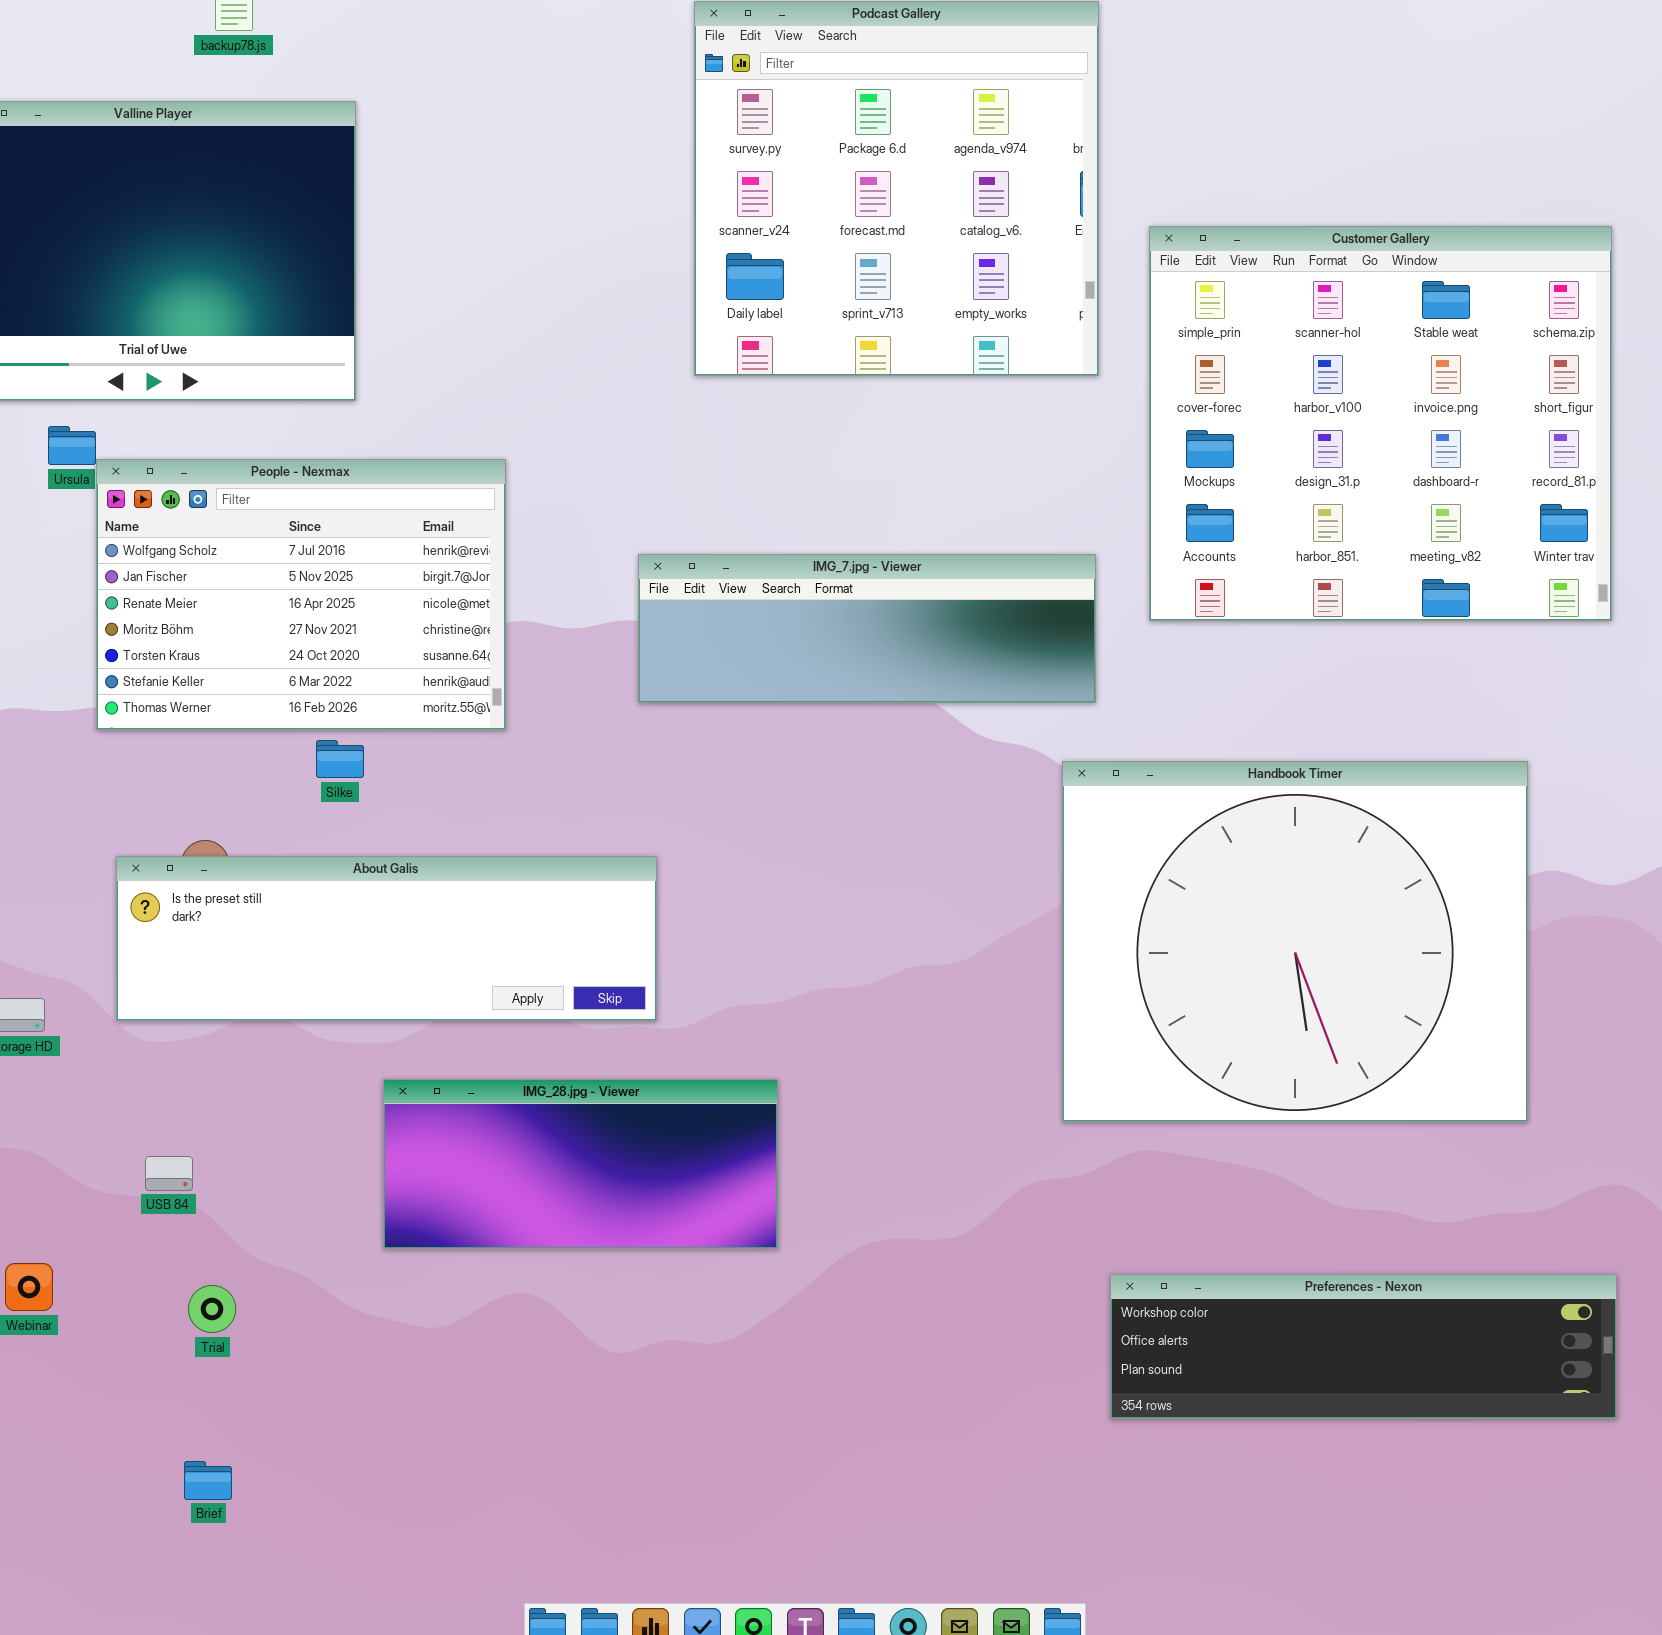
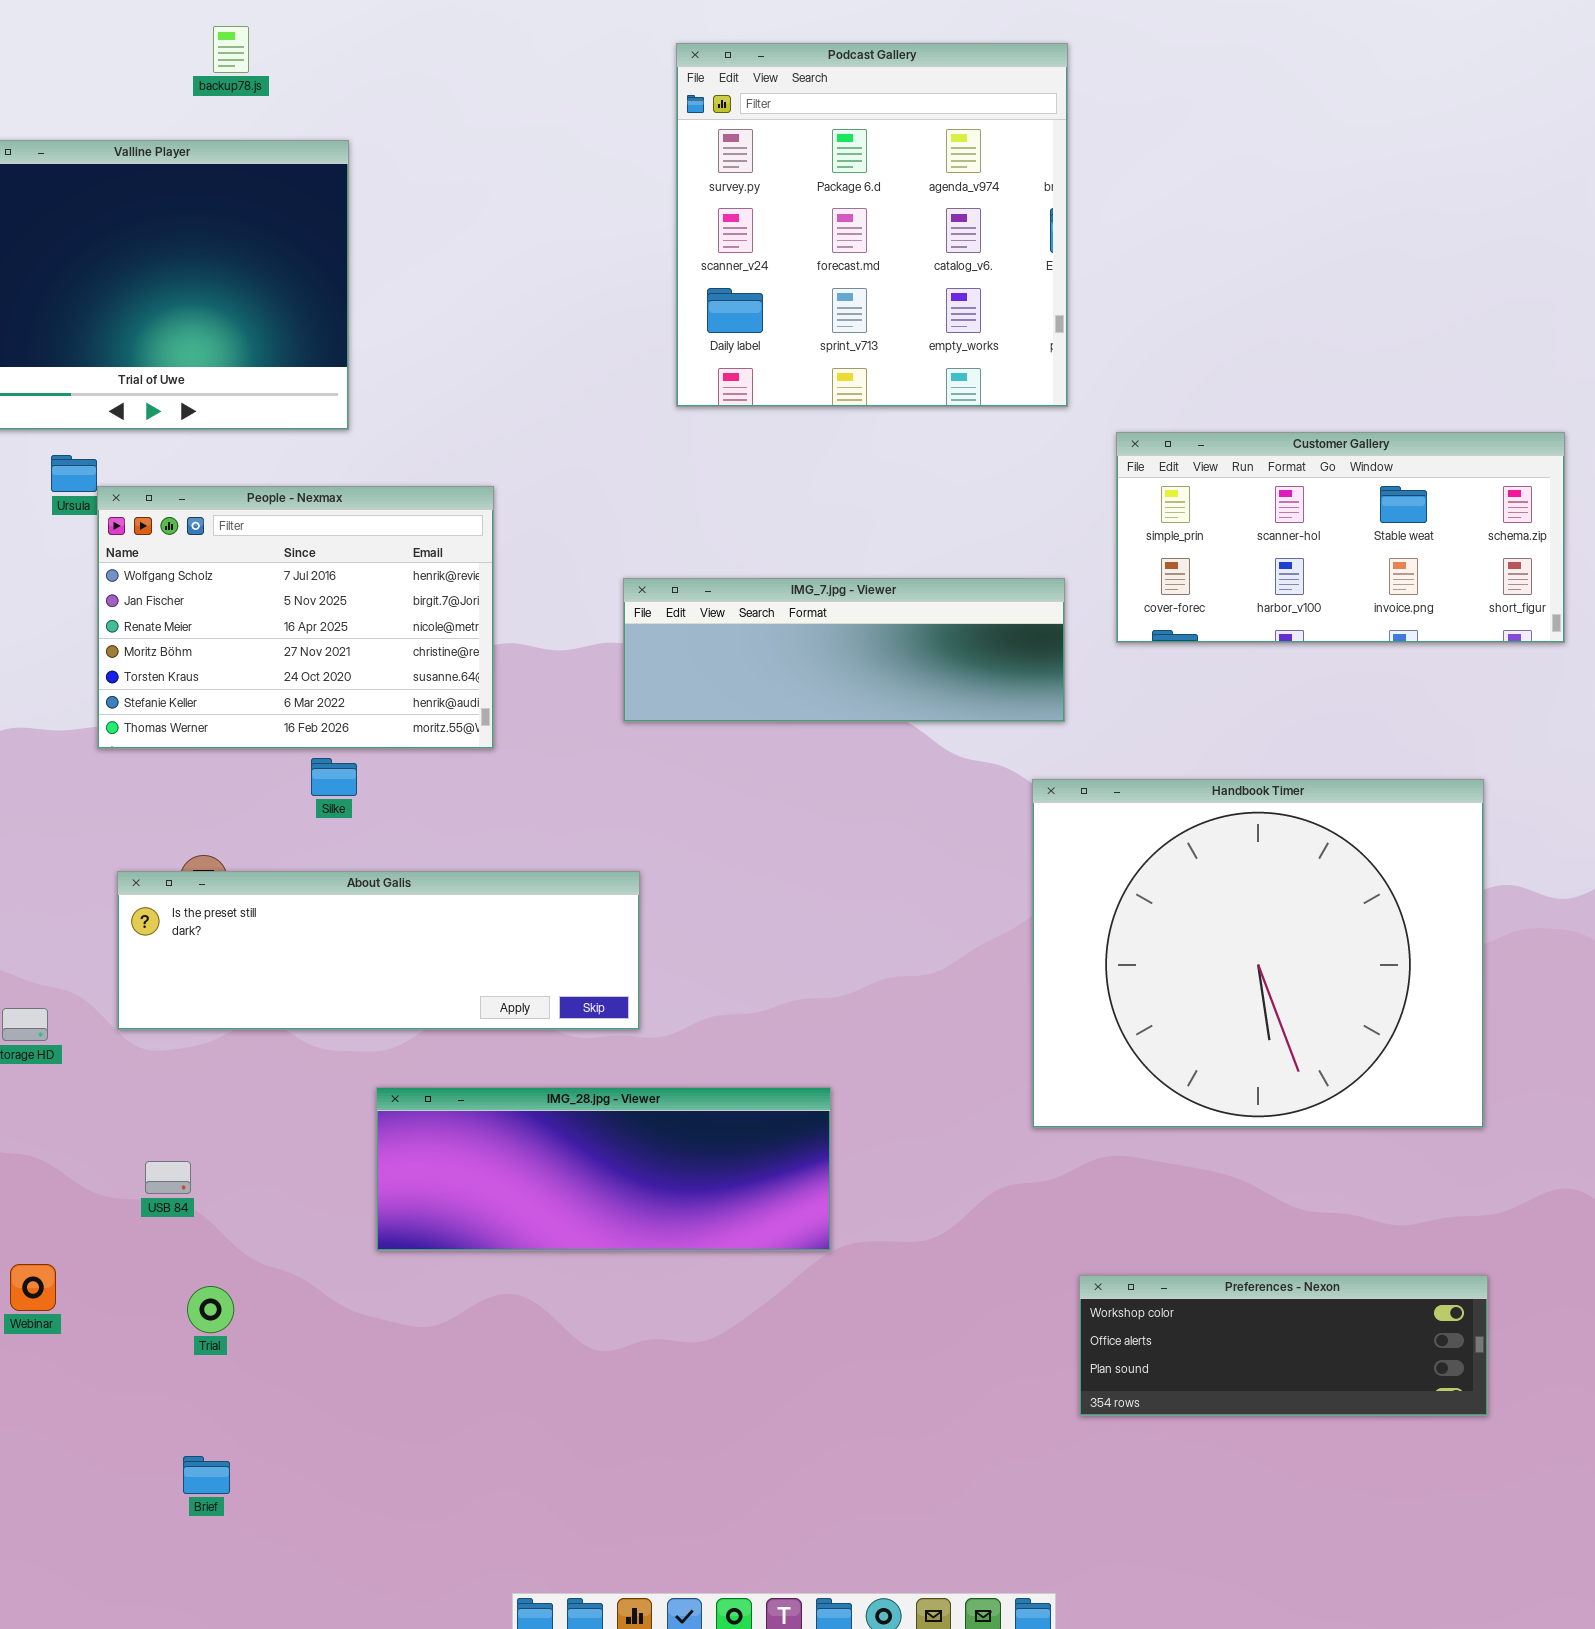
Customer Gallery: [1149,226,1612,621] -> [1116,432,1565,643], resized
IMG_28.jpg - Viewer: [383,1079,778,1249] -> [376,1087,831,1251], resized
Preferences - Nexon: [1110,1274,1617,1419] -> [1079,1275,1488,1416], resized

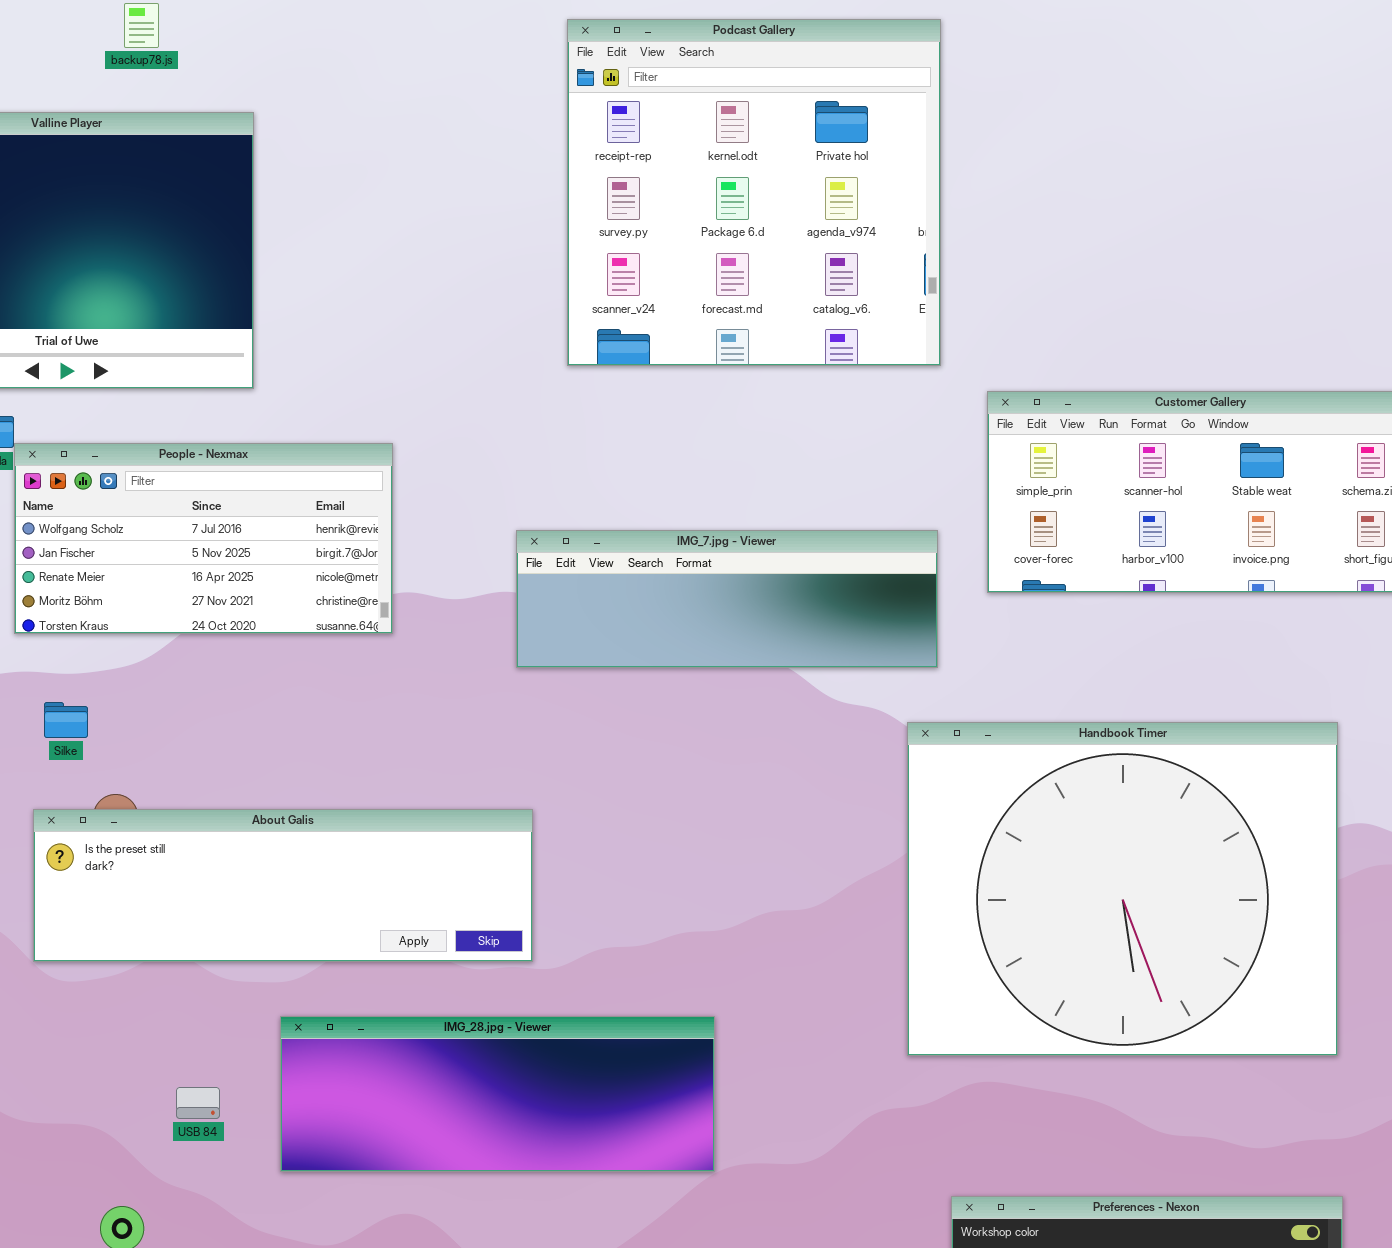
Podcast Gallery: [676,43,1068,407] -> [567,19,941,366], scrolled up 1 row
People - Nexmax: [97,486,494,749] -> [14,443,393,634], resized
Silke: [311,758,357,796] -> [44,702,88,738], moved
USB 84: [145,1161,191,1194] -> [176,1087,220,1119], moved

